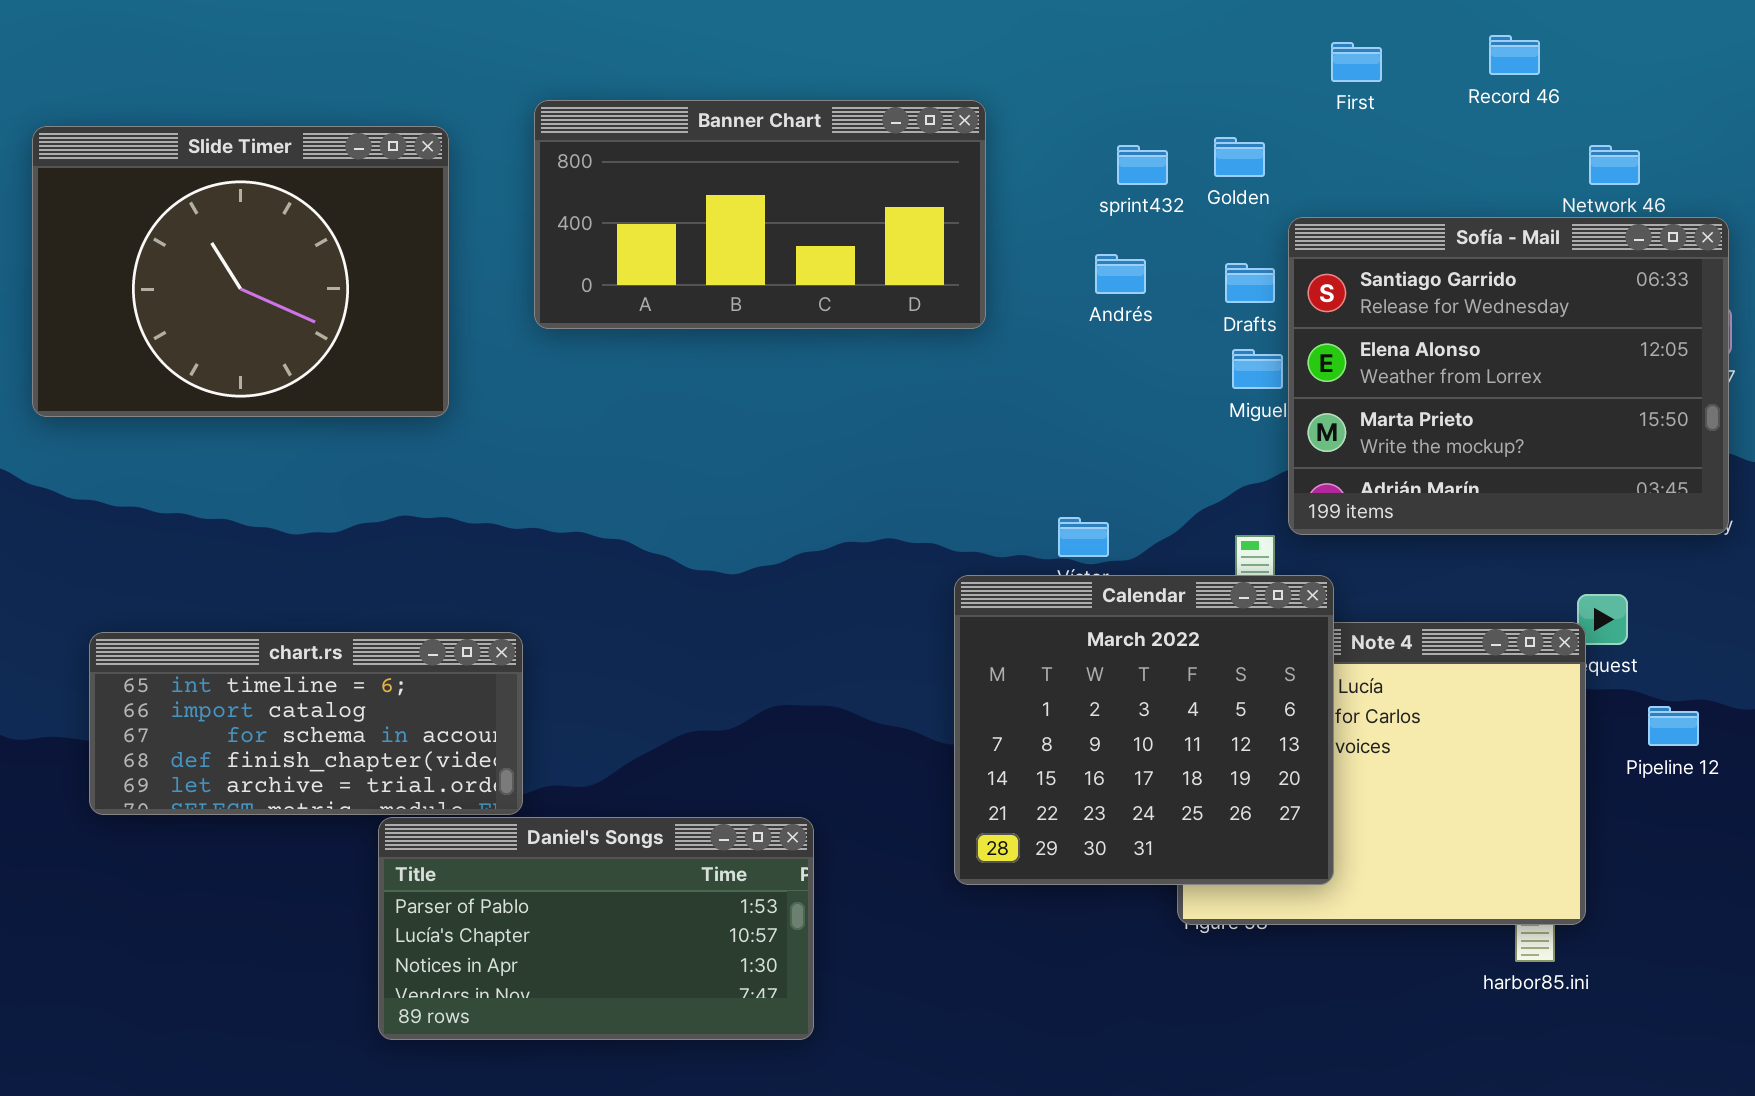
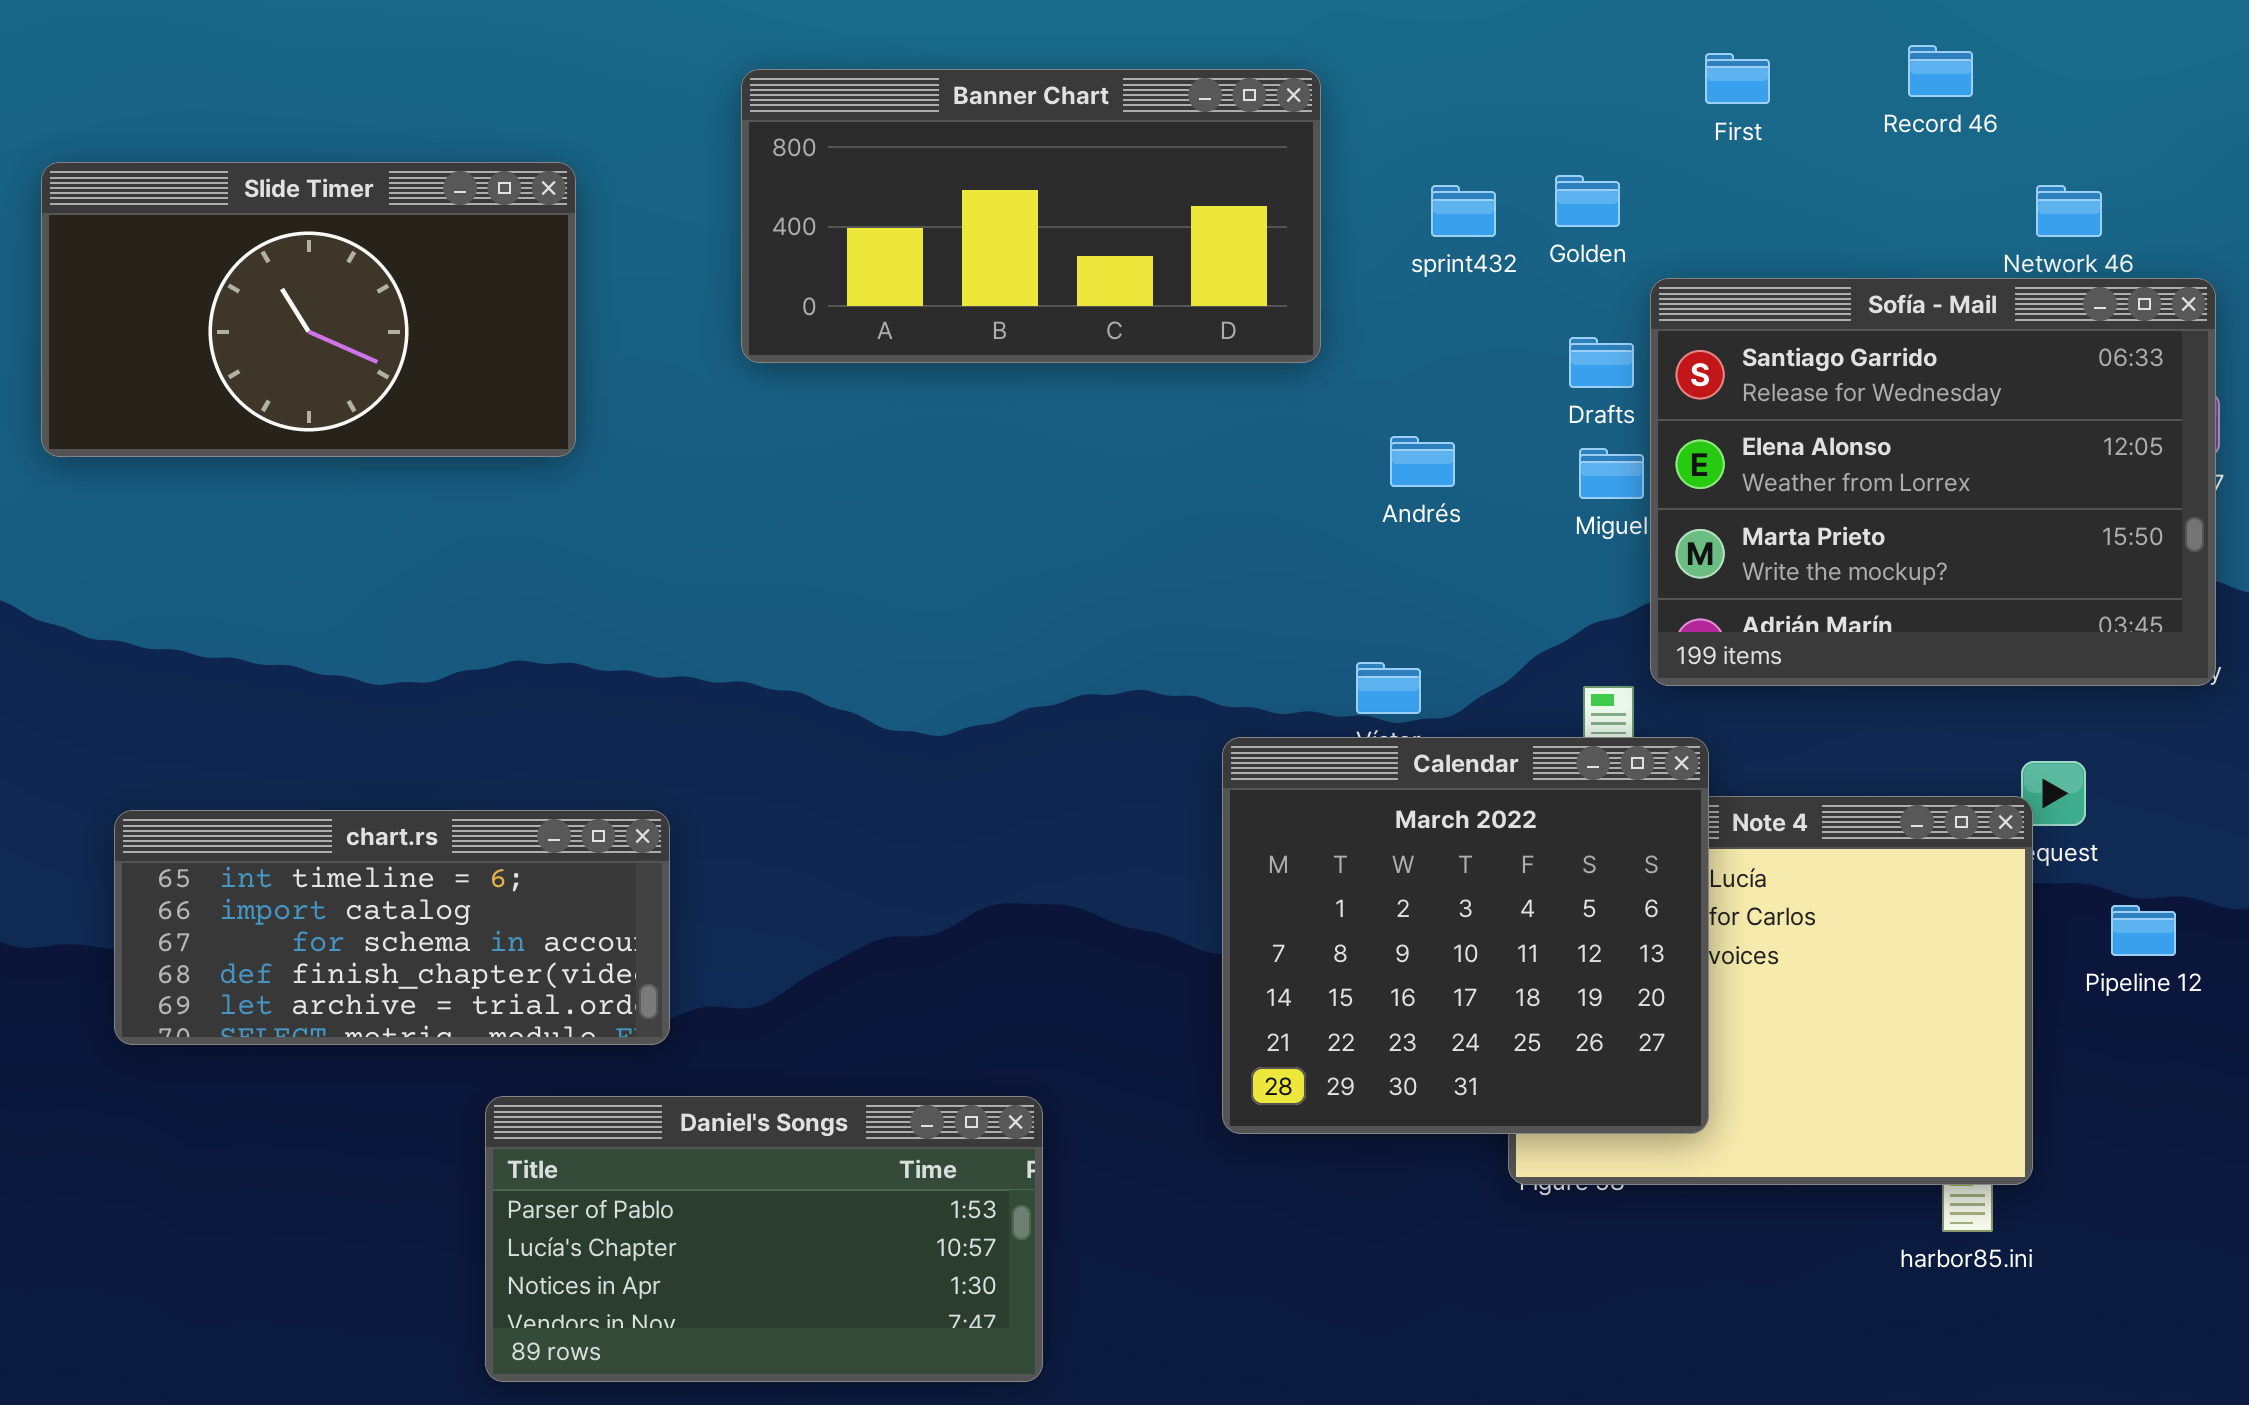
Banner Chart: [534,100,986,329] -> [741,69,1321,363], moved
Slide Timer: [32,126,449,417] -> [41,162,576,457], resized
Andrés: [1095,254,1146,294] -> [1390,436,1455,487], moved
Daniel's Songs: [378,817,814,1040] -> [485,1096,1043,1382], moved

